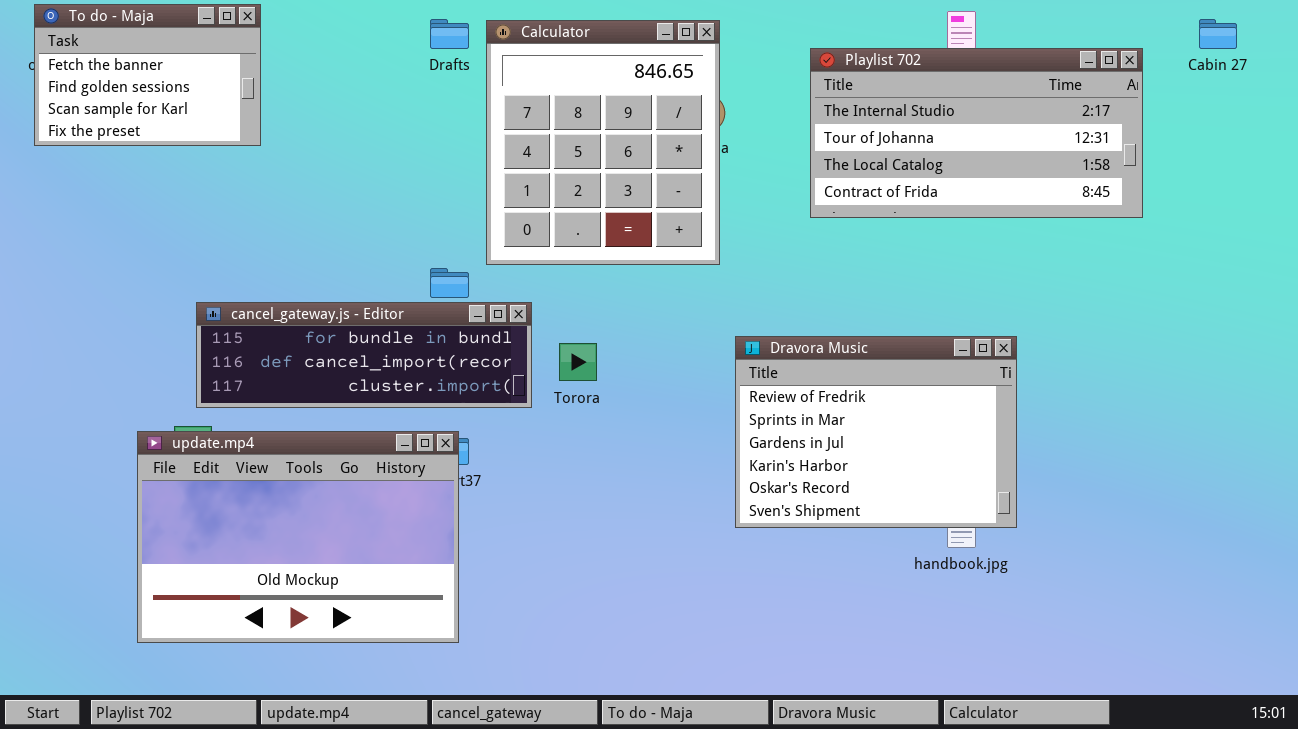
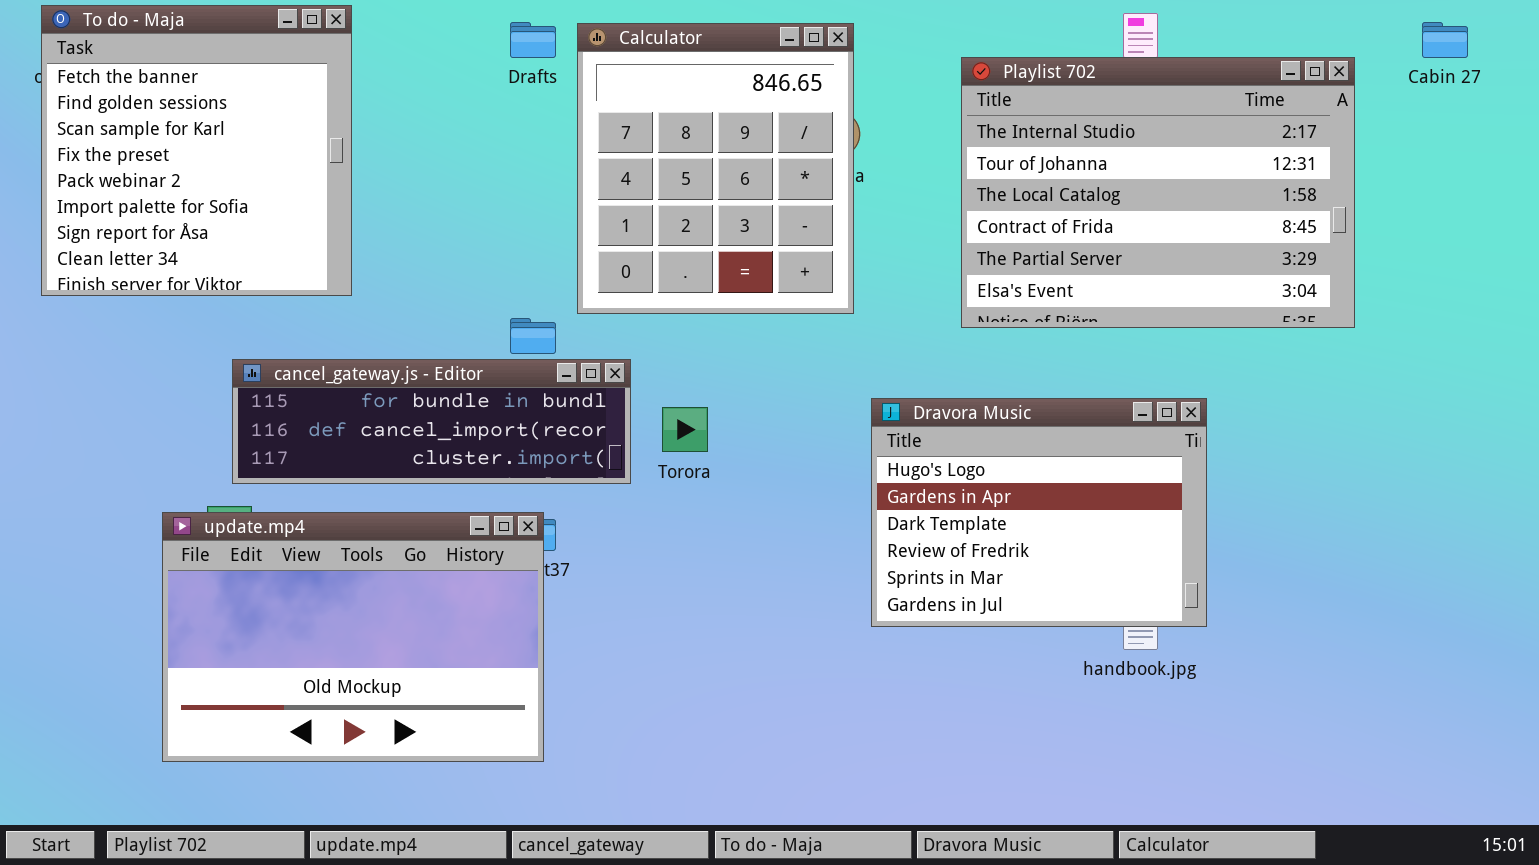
To do - Maja: [34,4,261,146] -> [41,5,352,296], resized
Playlist 702: [810,48,1143,218] -> [961,57,1355,328], resized
Dravora Music: [735,336,1017,528] -> [871,398,1207,627], scrolled up 3 rows

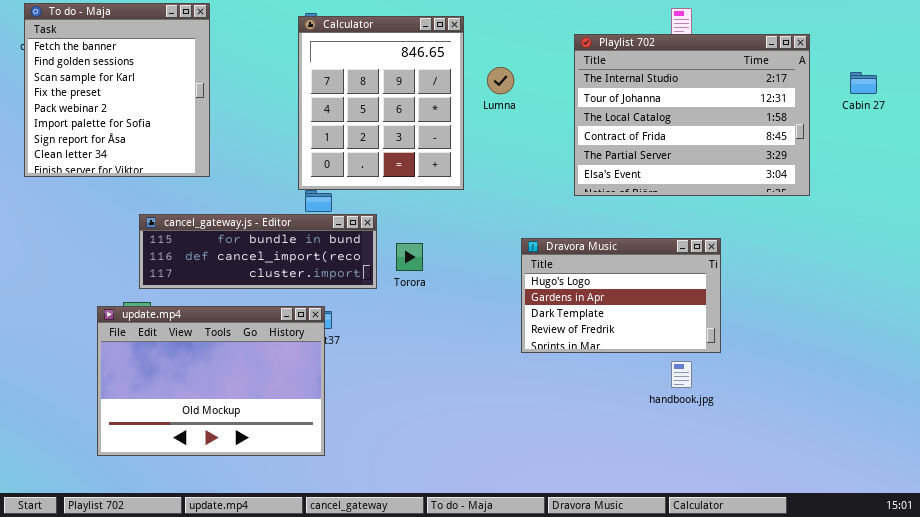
Cabin 27: [1422,22,1468,58] -> [850,72,877,94], moved
Calculator: [577,23,854,314] -> [298,16,464,190], moved
Dravora Music: [871,398,1207,627] -> [521,238,721,353], resized

